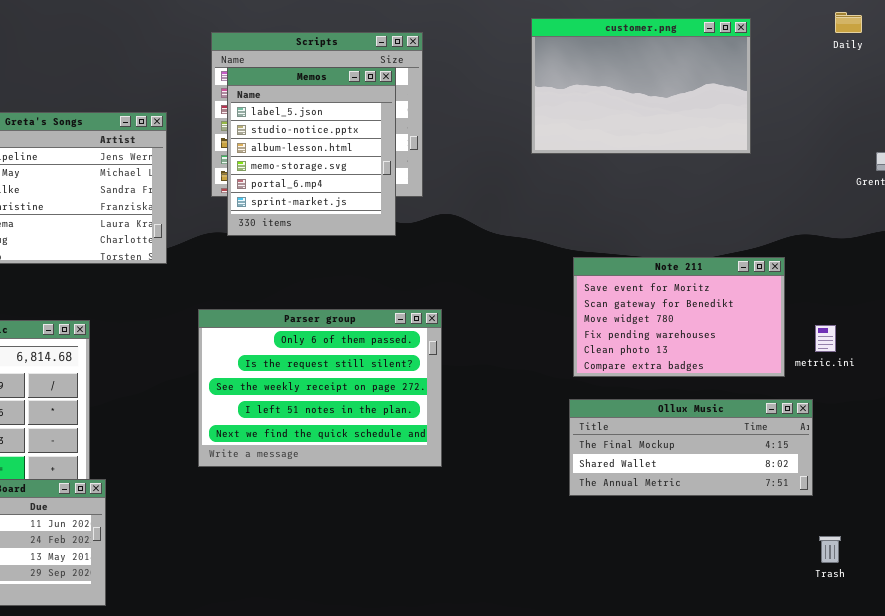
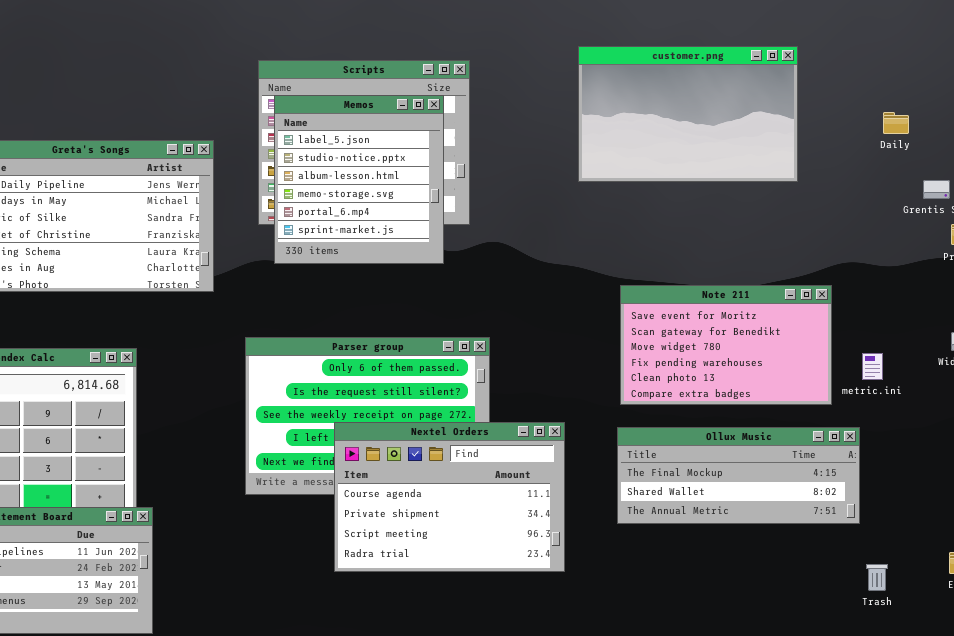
Daily: [835,12,862,33] -> [883,112,909,134], moved
Nextel Orders: none -> [334,422,565,572], opened

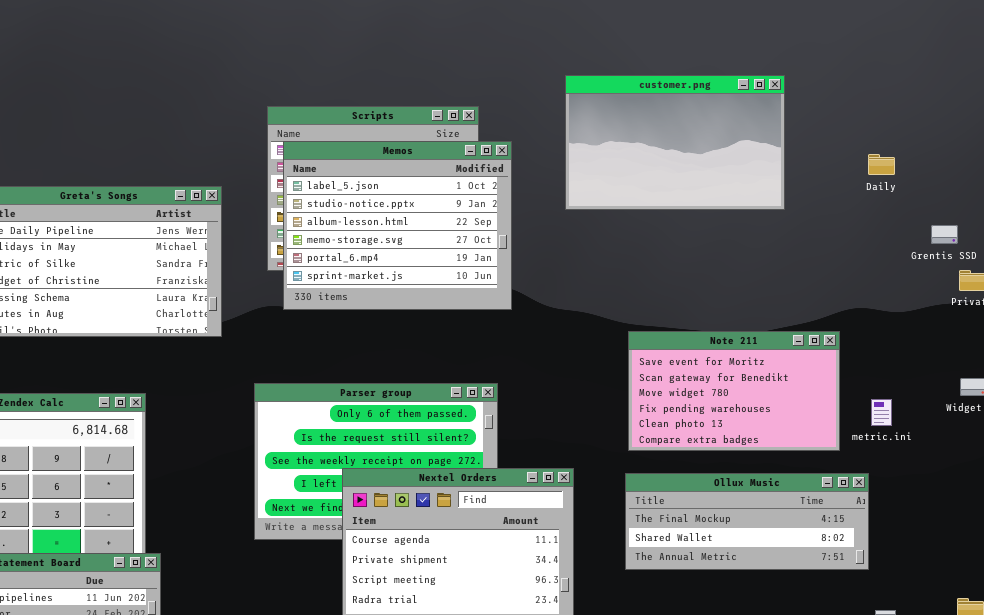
customer.png: [578,46,798,182] -> [565,75,785,210], moved
Memos: [274,95,444,264] -> [283,141,512,310], resized
Daily: [883,112,909,134] -> [868,154,895,175], moved

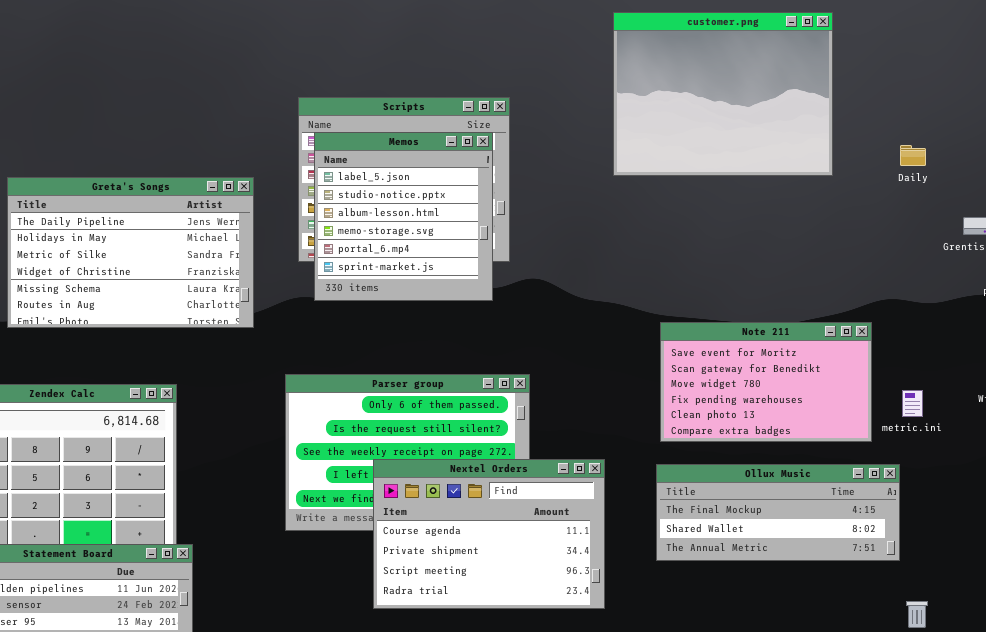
customer.png: [565,75,785,210] -> [613,12,833,176], moved, resized
Memos: [283,141,512,310] -> [314,132,493,301], resized

